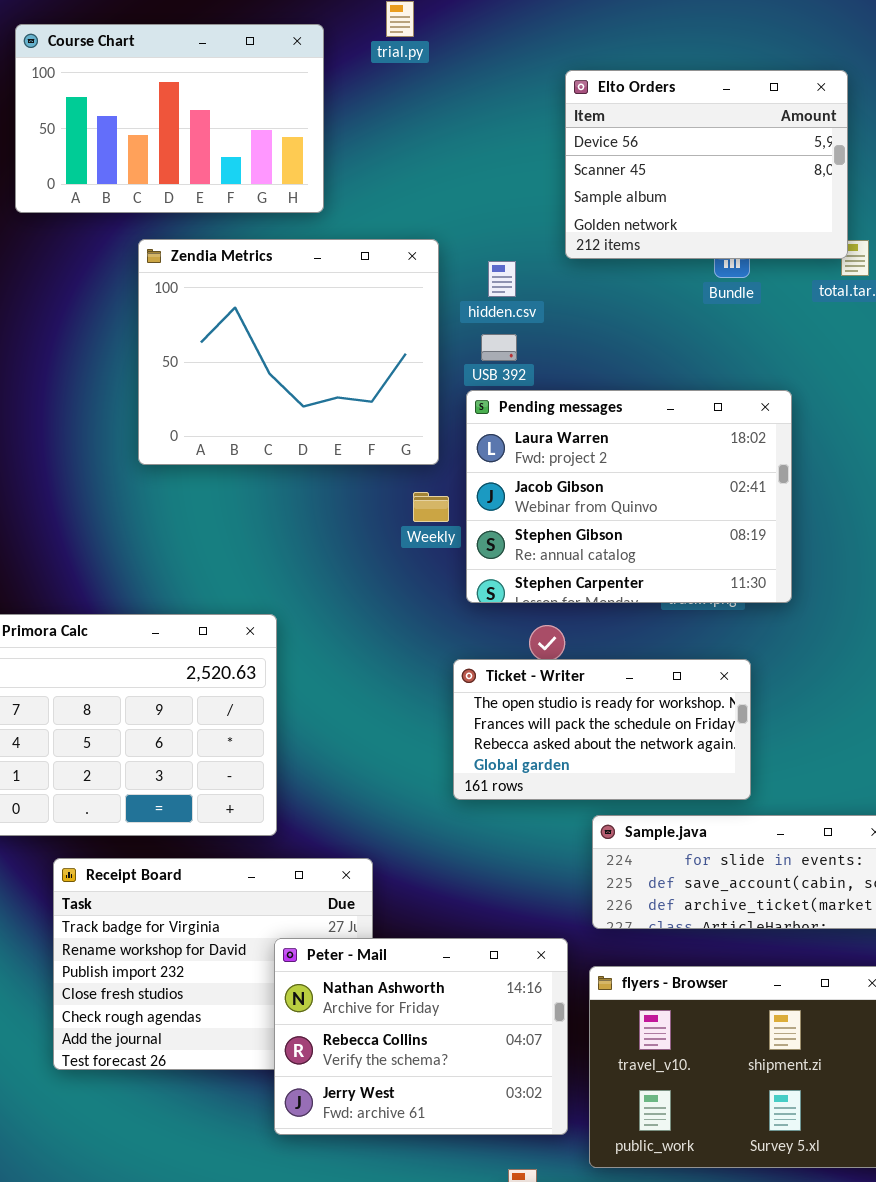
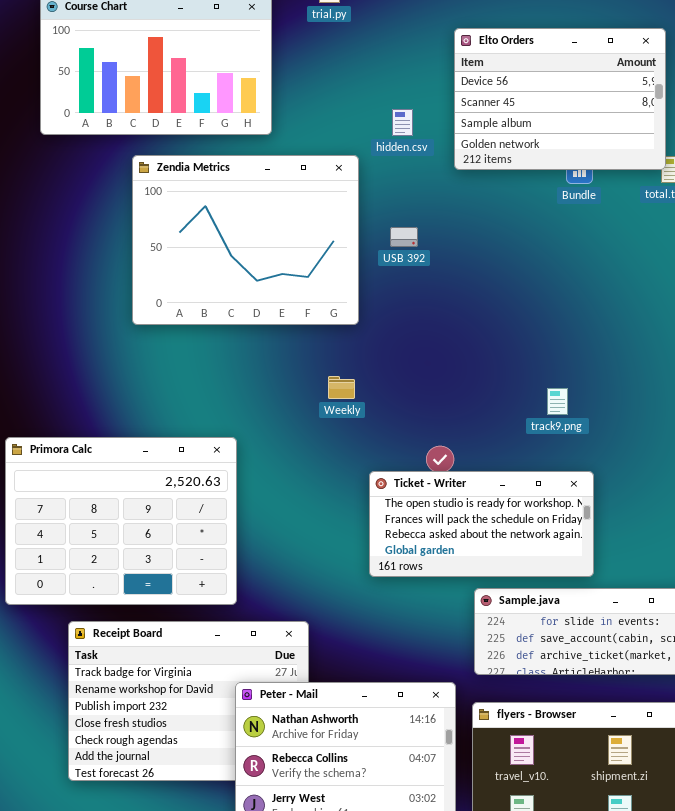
hidden.csv: [488,261,516,297] -> [392,109,413,136], moved
Pending messages: [466,390,792,603] -> none, closed
Weekly: [413,492,449,522] -> [328,376,355,399], moved

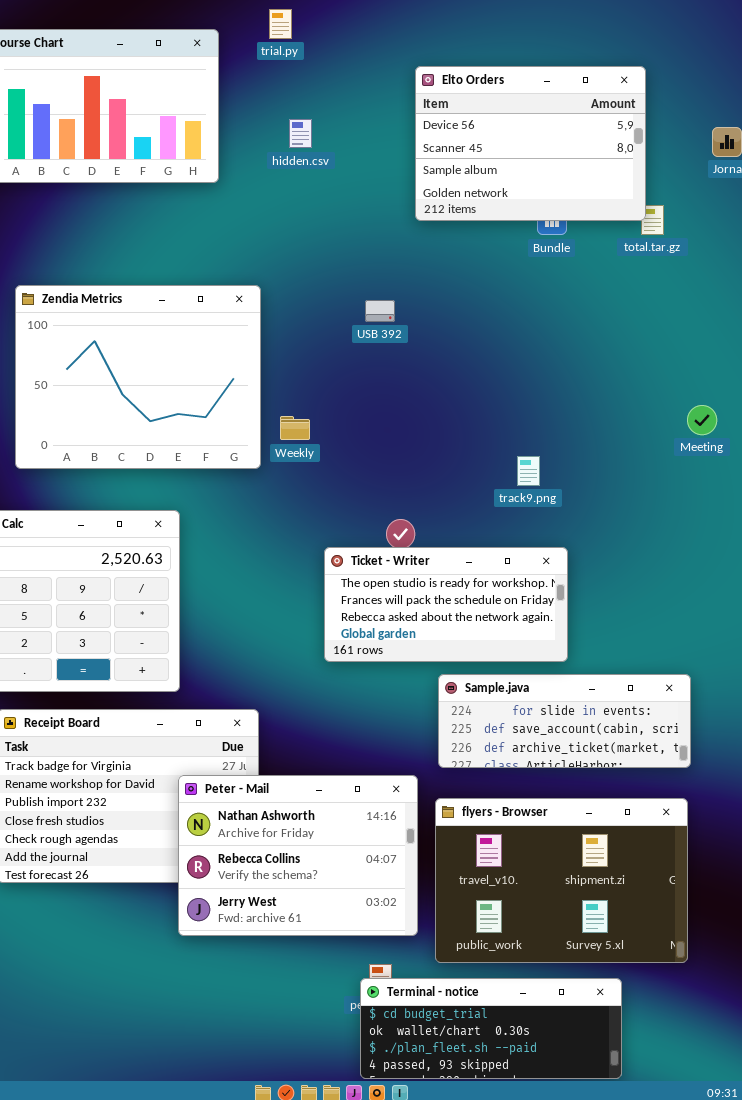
hidden.csv: [392,109,413,136] -> [289,119,312,148], moved
Zendia Metrics: [132,155,359,325] -> [15,285,261,469], moved
USB 392: [390,227,418,247] -> [365,300,395,322], moved
Weekly: [328,376,355,399] -> [280,416,310,440], moved

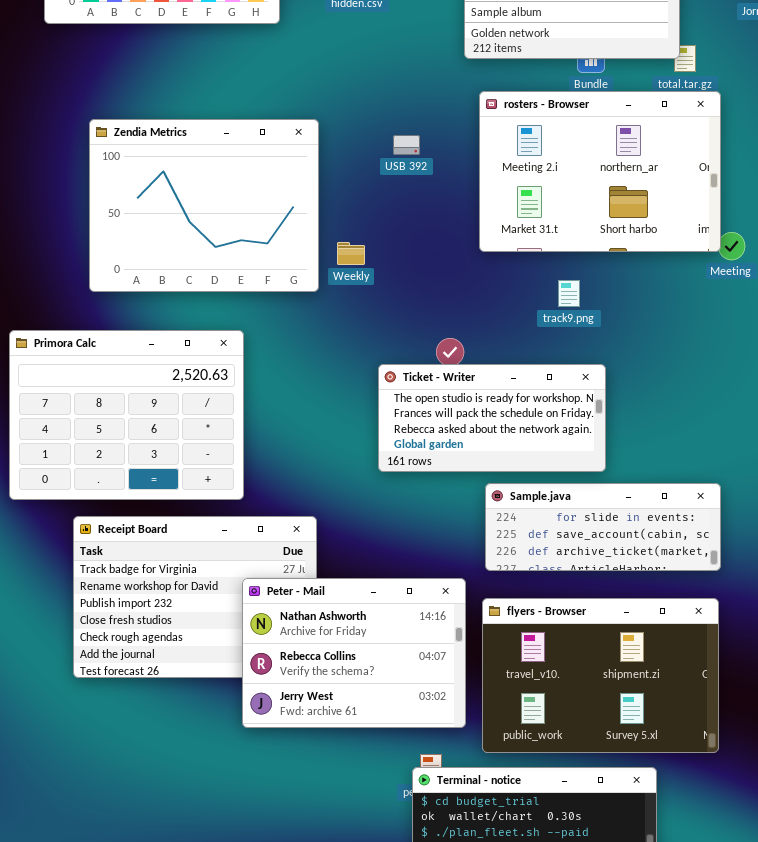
rosters - Browser: none -> [479,91,721,252], opened
USB 392: [365,300,395,322] -> [393,135,420,155], moved

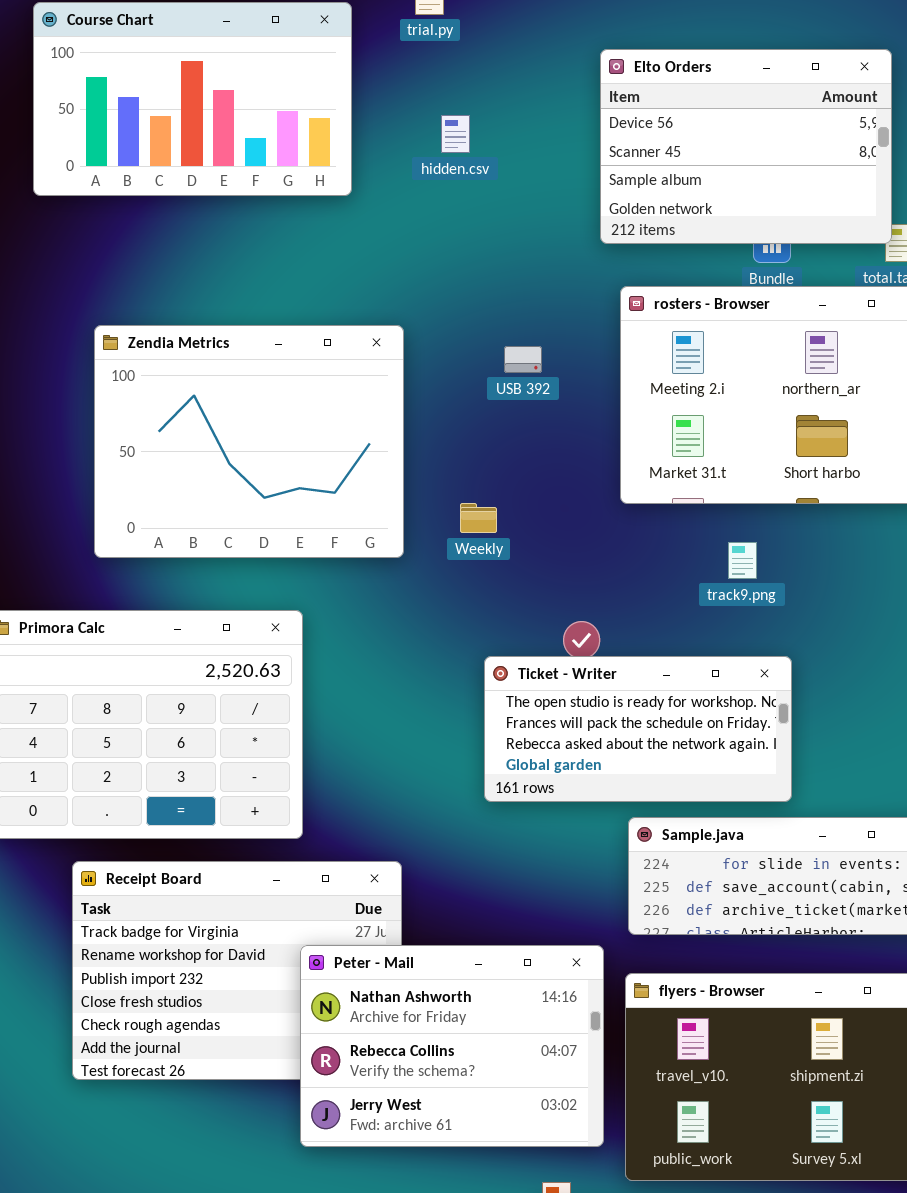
Weekly: [337,242,365,265] -> [460,503,497,533], moved

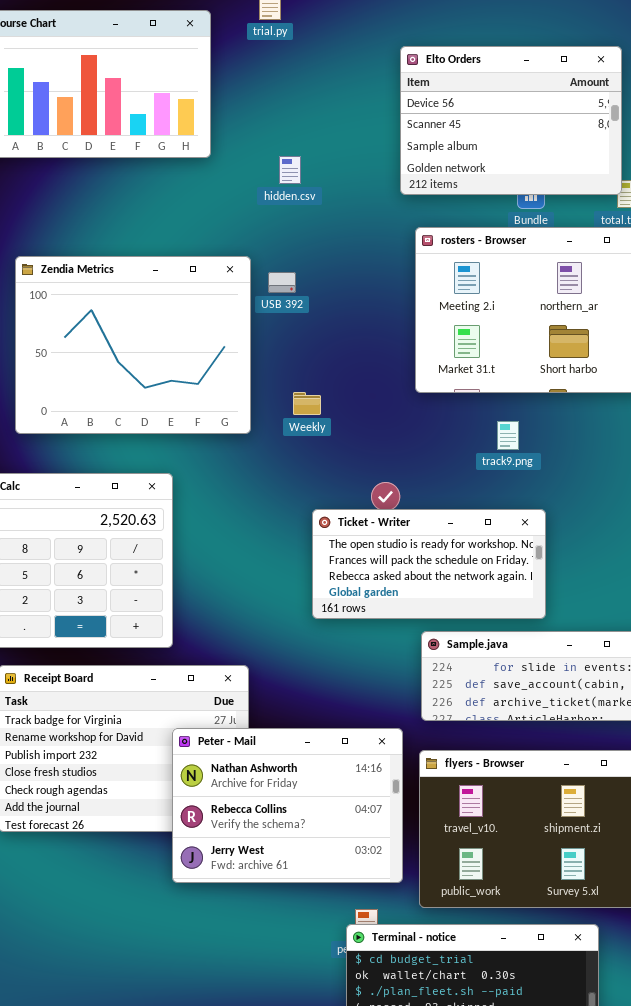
hidden.csv: [441,115,470,153] -> [279,156,301,184], moved
USB 392: [504,346,542,373] -> [268,272,296,293], moved

